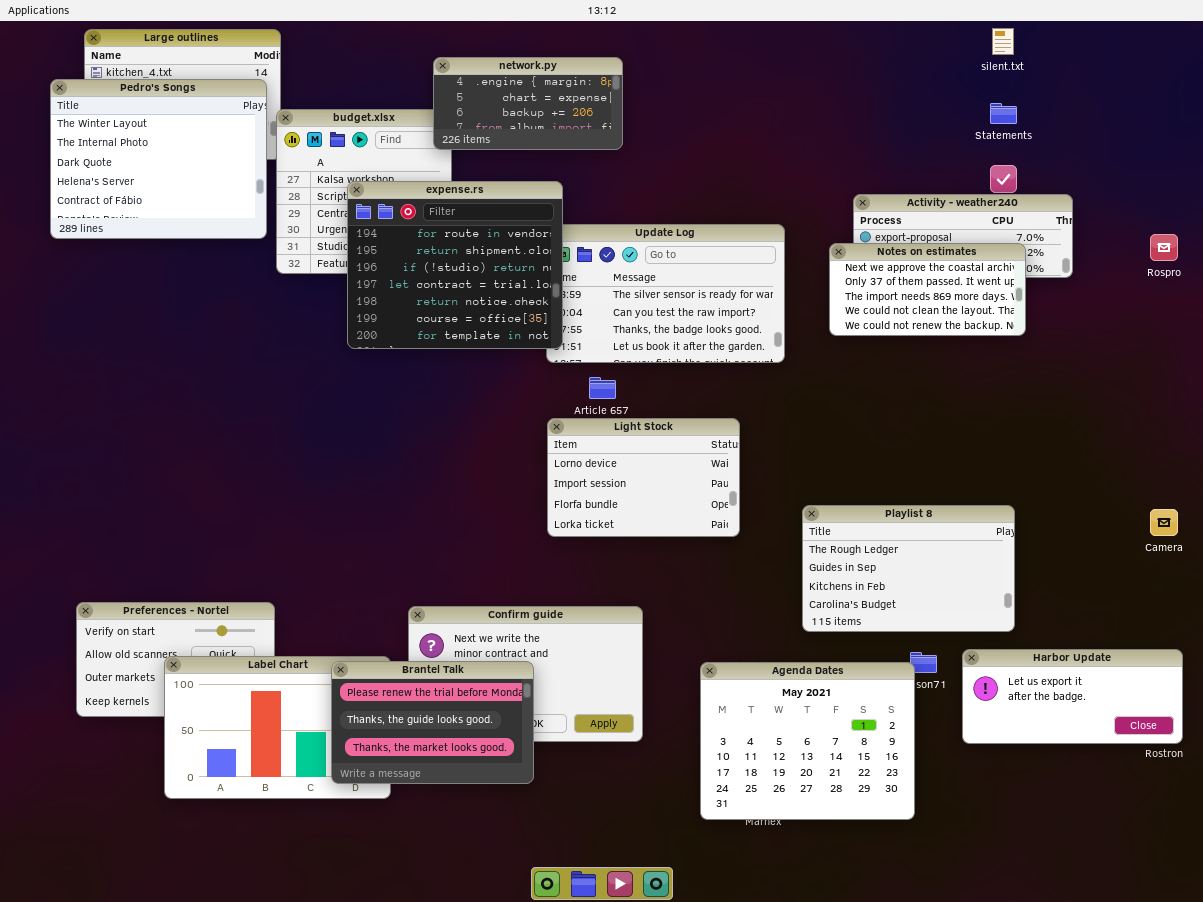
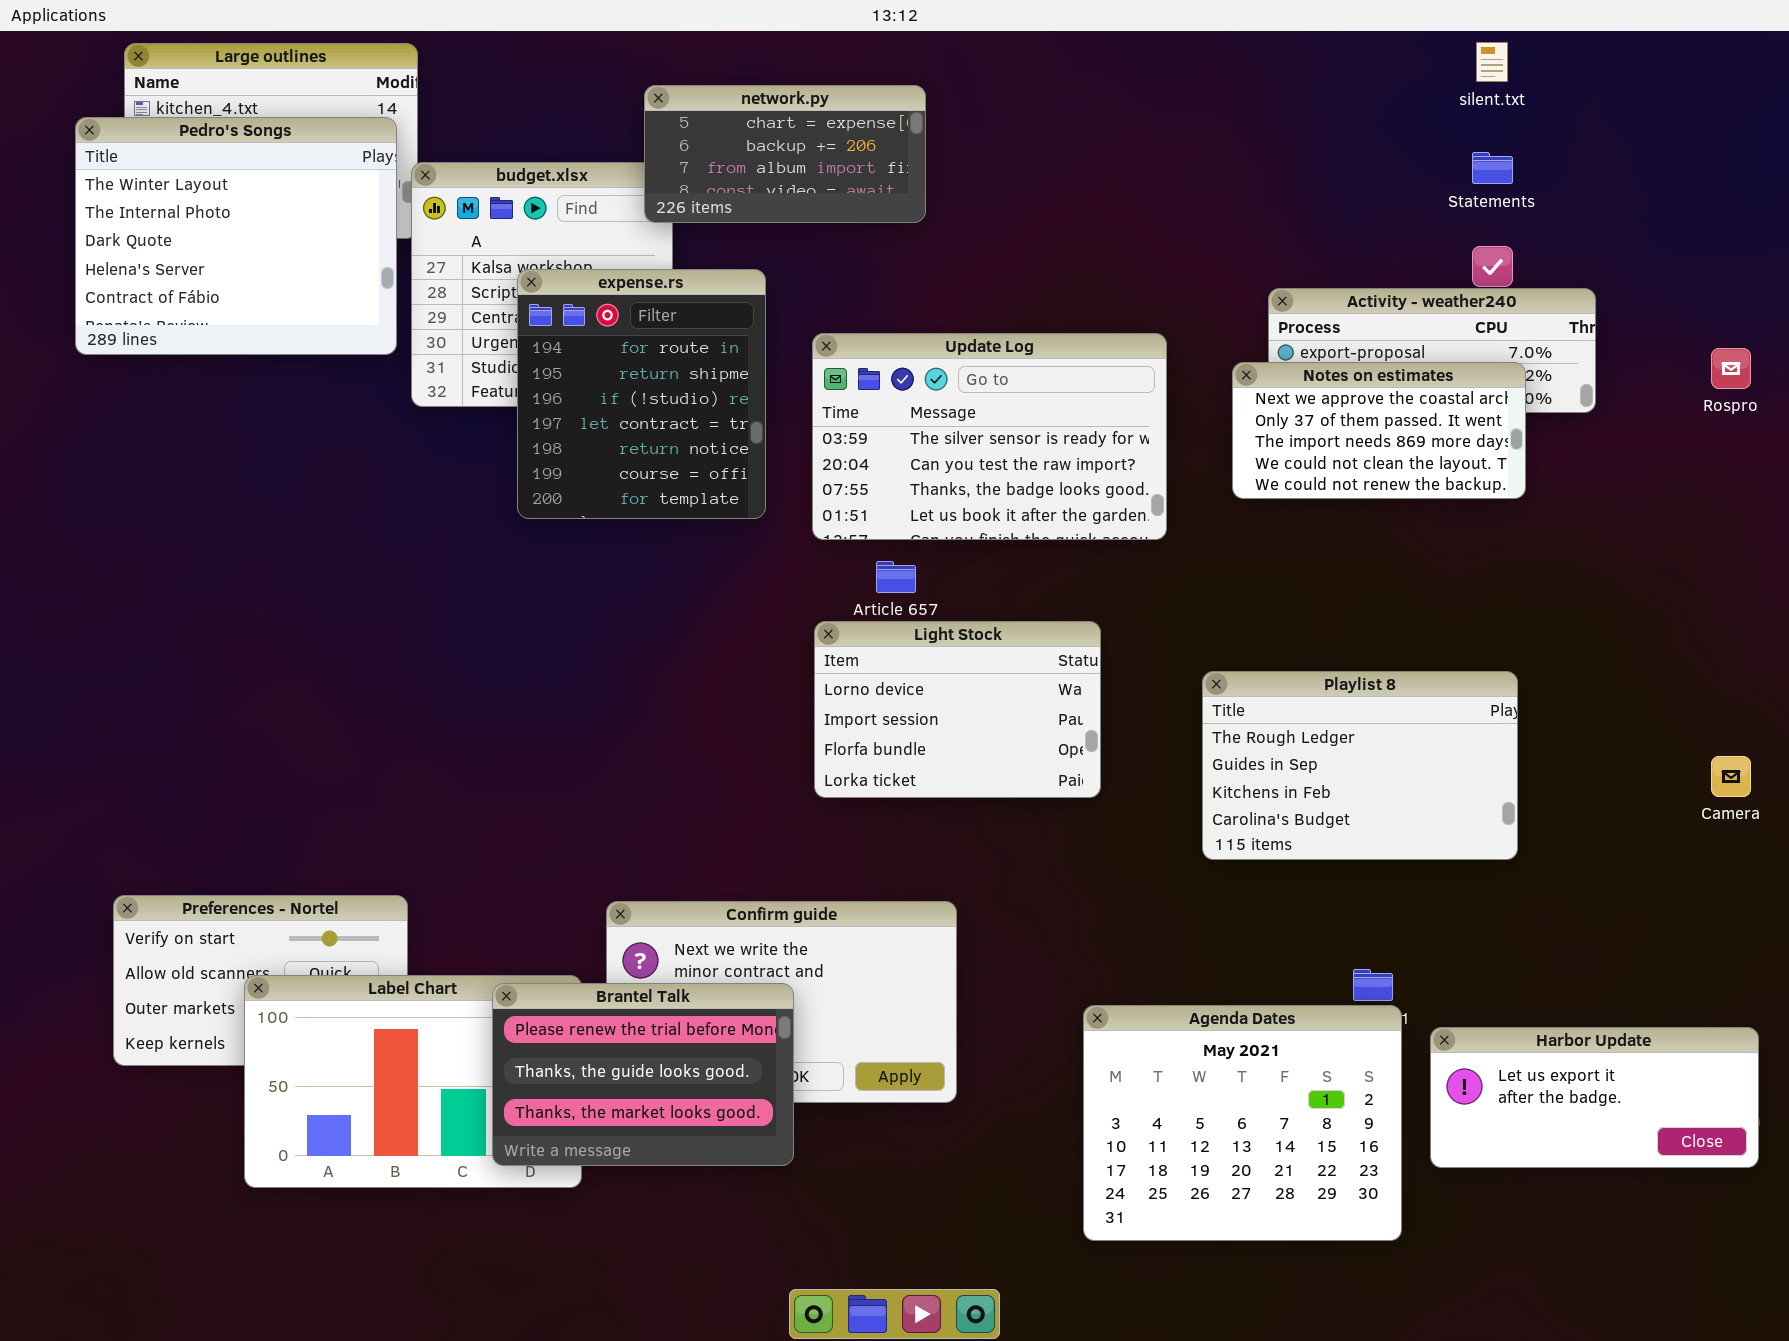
network.py: [433,57,623,150] -> [644,85,926,223], scrolled down 1 row
expense.rs: [347,181,563,349] -> [517,269,766,519], resized
Playlist 8: [802,505,1015,632] -> [1202,671,1518,860], moved
Harbor Update: [962,649,1183,744] -> [1430,1027,1759,1168], moved
Agenda Dates: [700,662,915,820] -> [1083,1005,1402,1241], moved

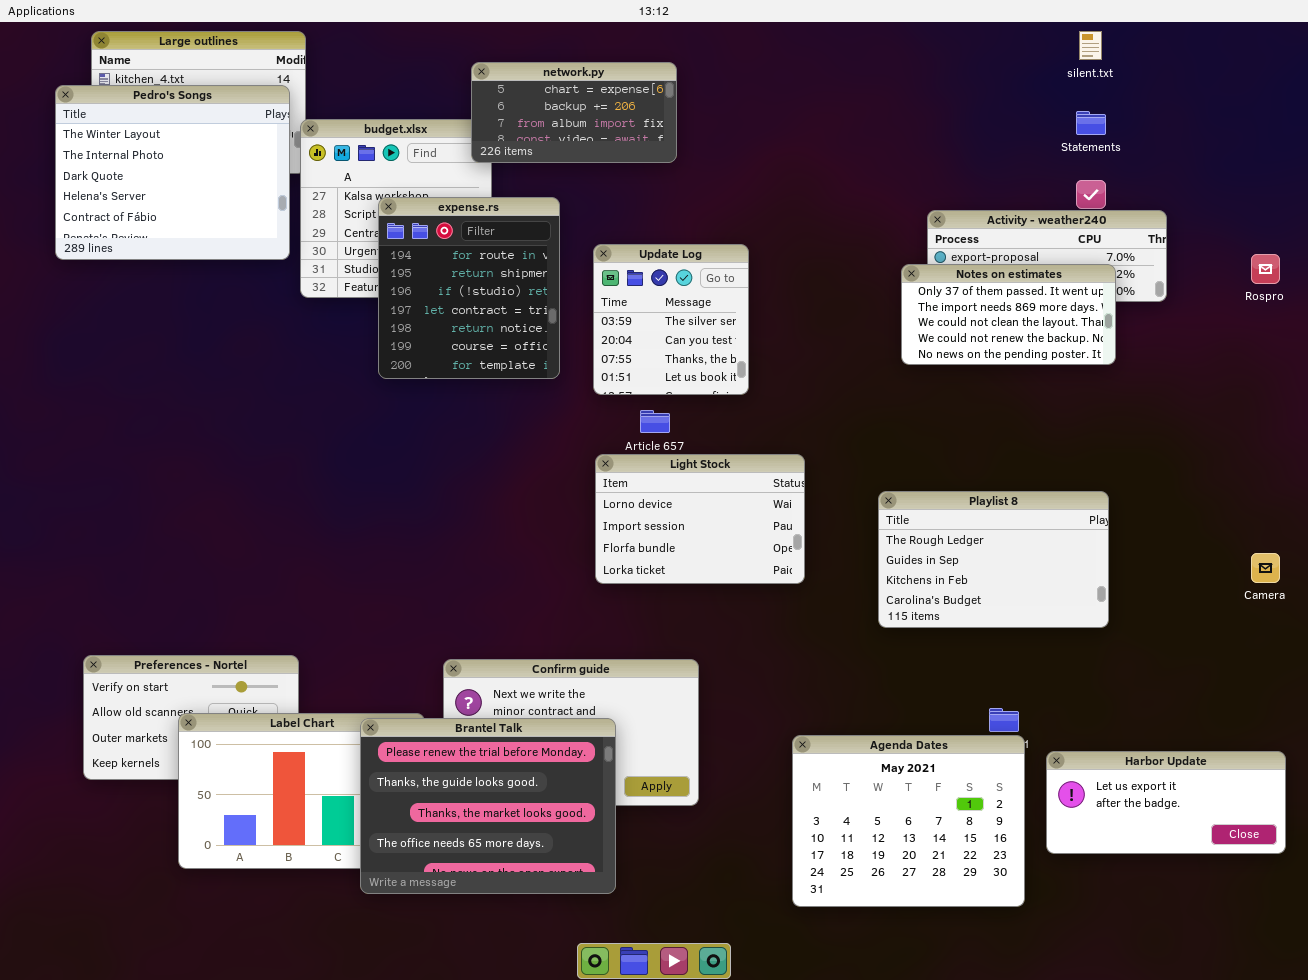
Update Log: [812,333,1167,540] -> [593,244,749,395], resized
Notes on estimates: [1232,362,1526,499] -> [901,264,1116,365], scrolled down 1 row
Brantel Talk: [492,983,794,1166] -> [360,718,616,894], resized

